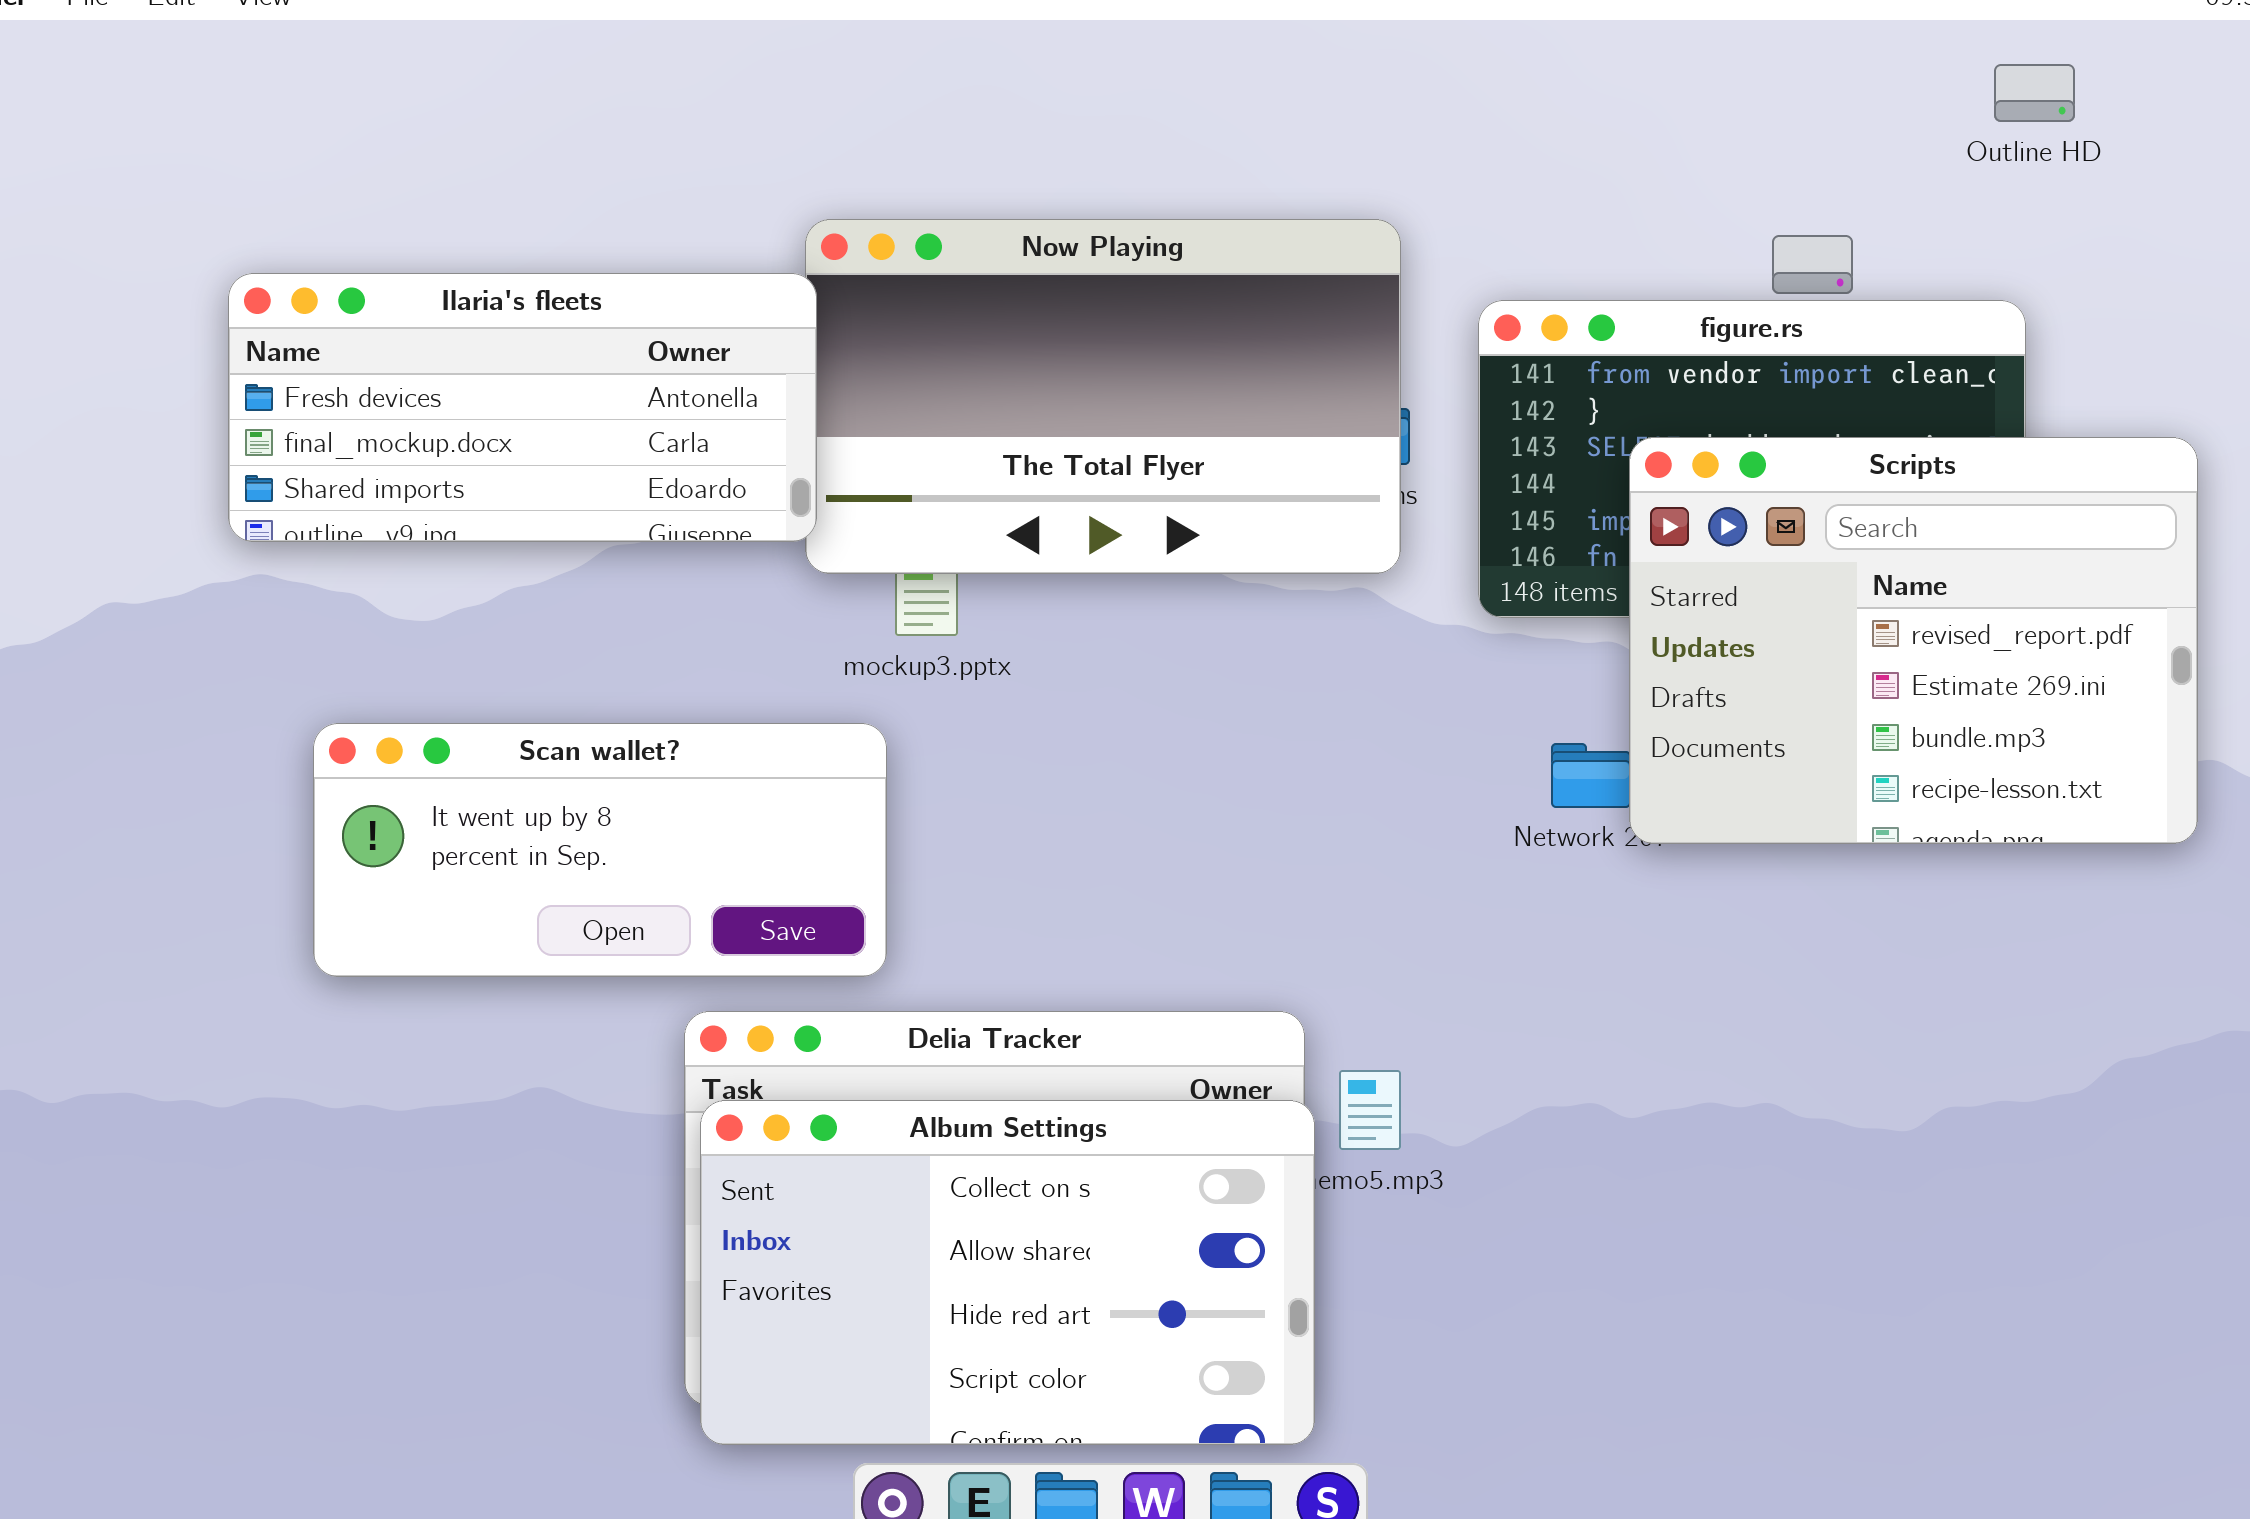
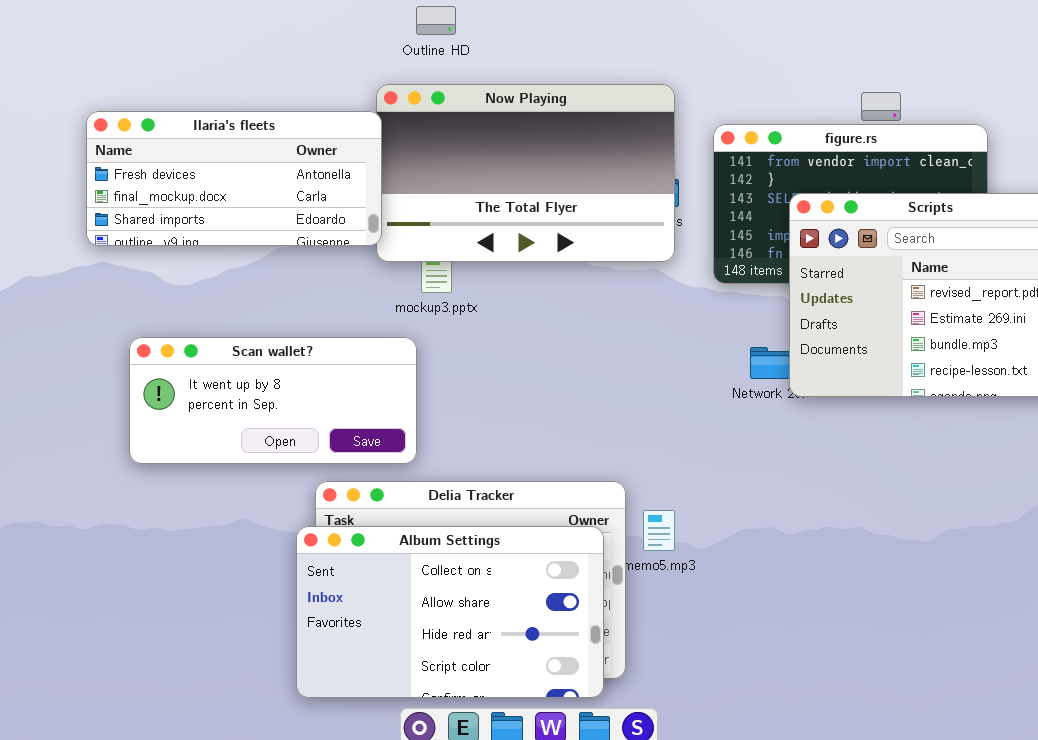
Outline HD: [1994,64,2075,122] -> [416,6,456,35], moved
Album Settings: [700,1100,1315,1445] -> [296,526,604,698], moved

